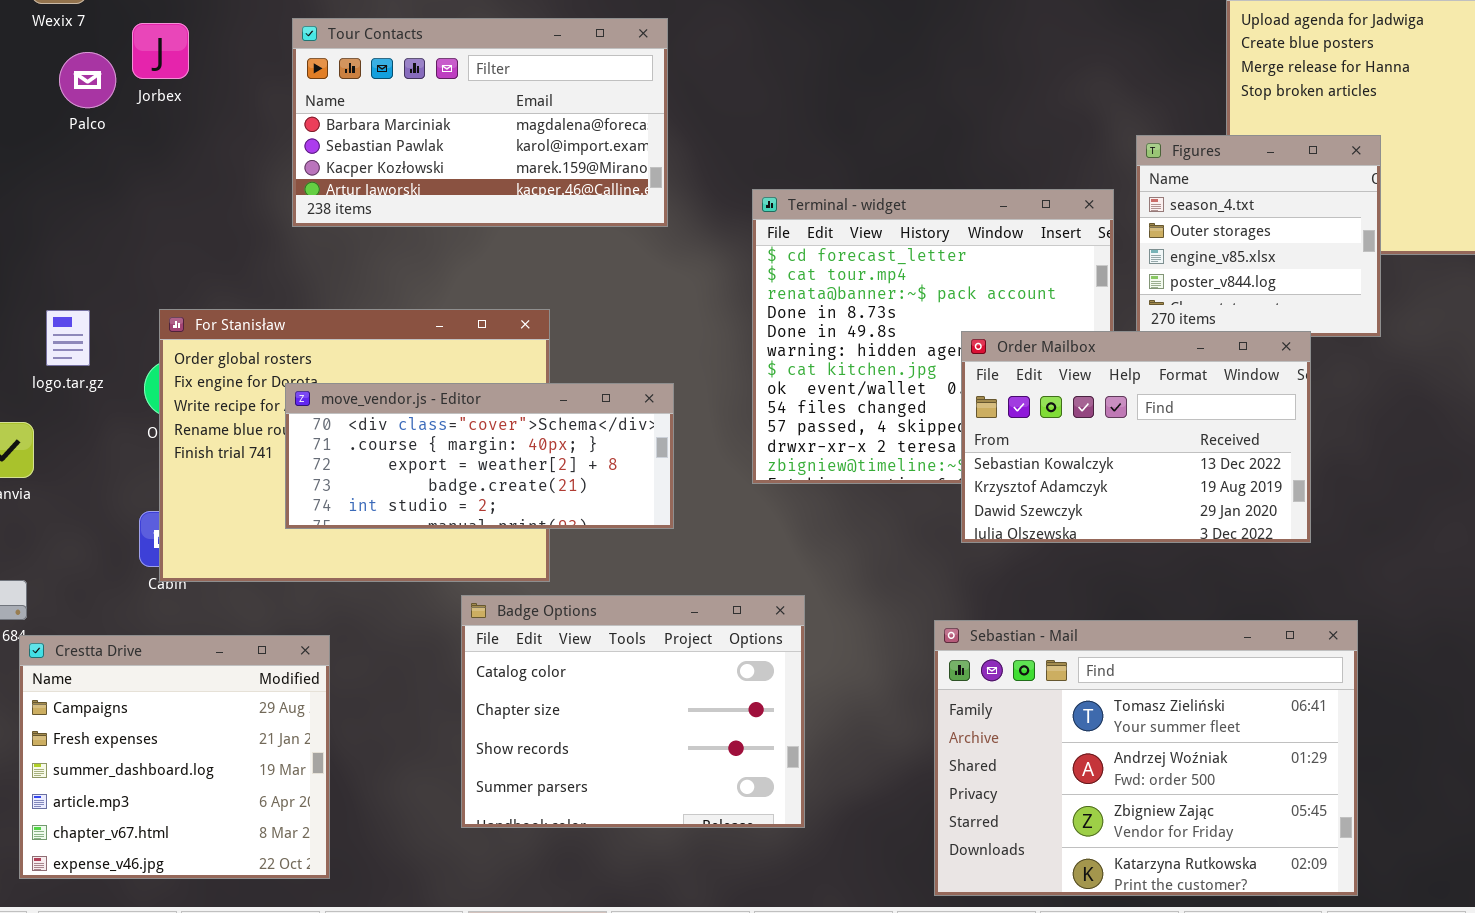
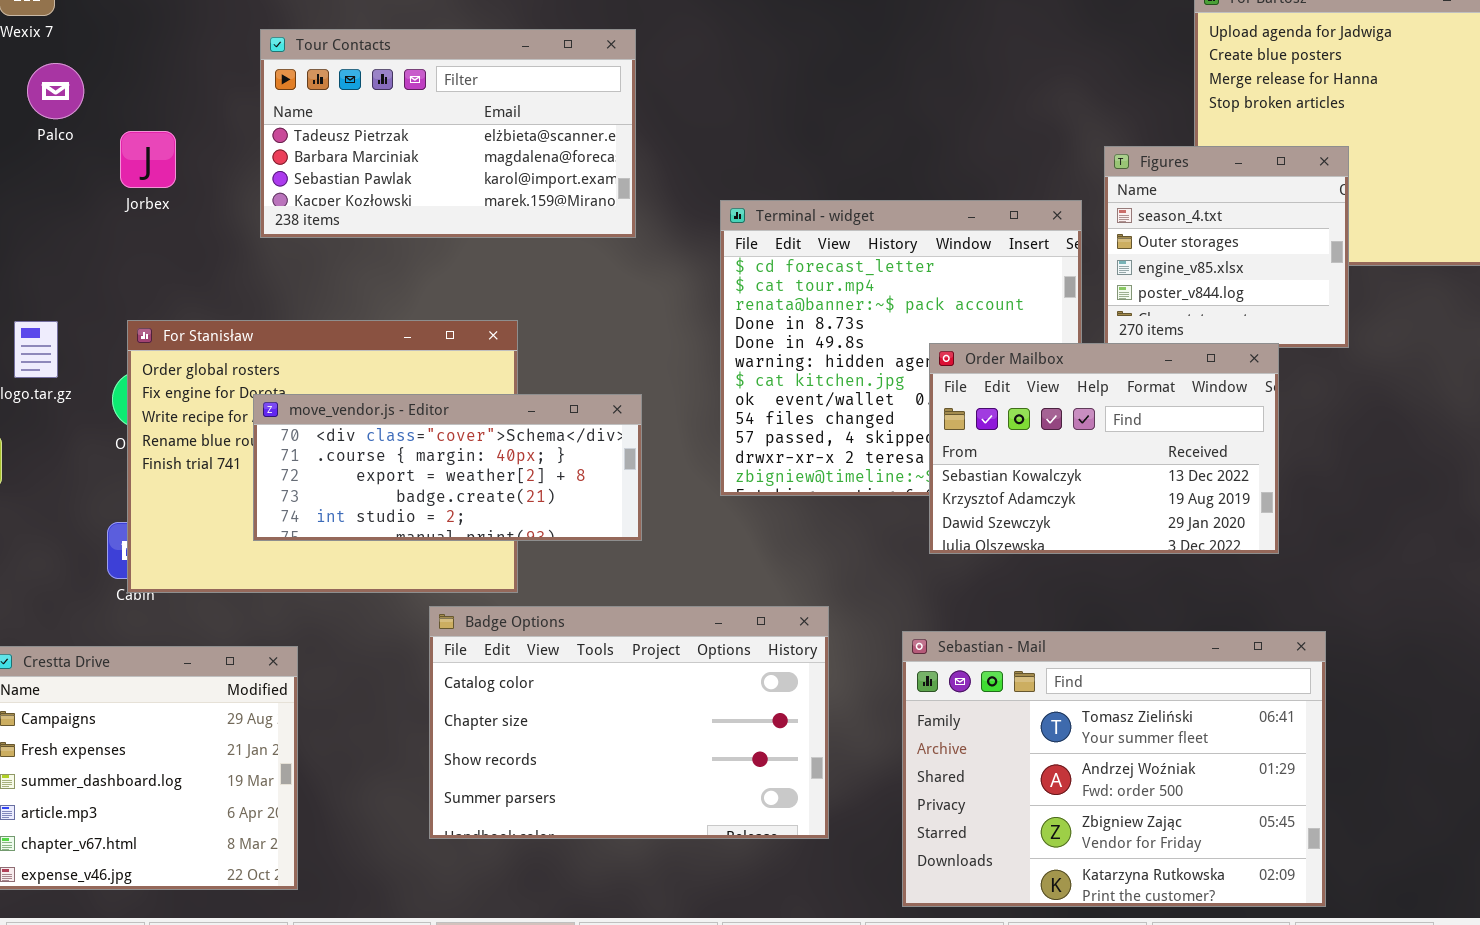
Tour Contacts: [292,18,668,227] -> [260,29,636,238], scrolled up 1 row
Jorbex: [132,23,189,79] -> [120,131,176,188], moved
Badge Options: [461,595,805,828] -> [429,606,829,839], resized

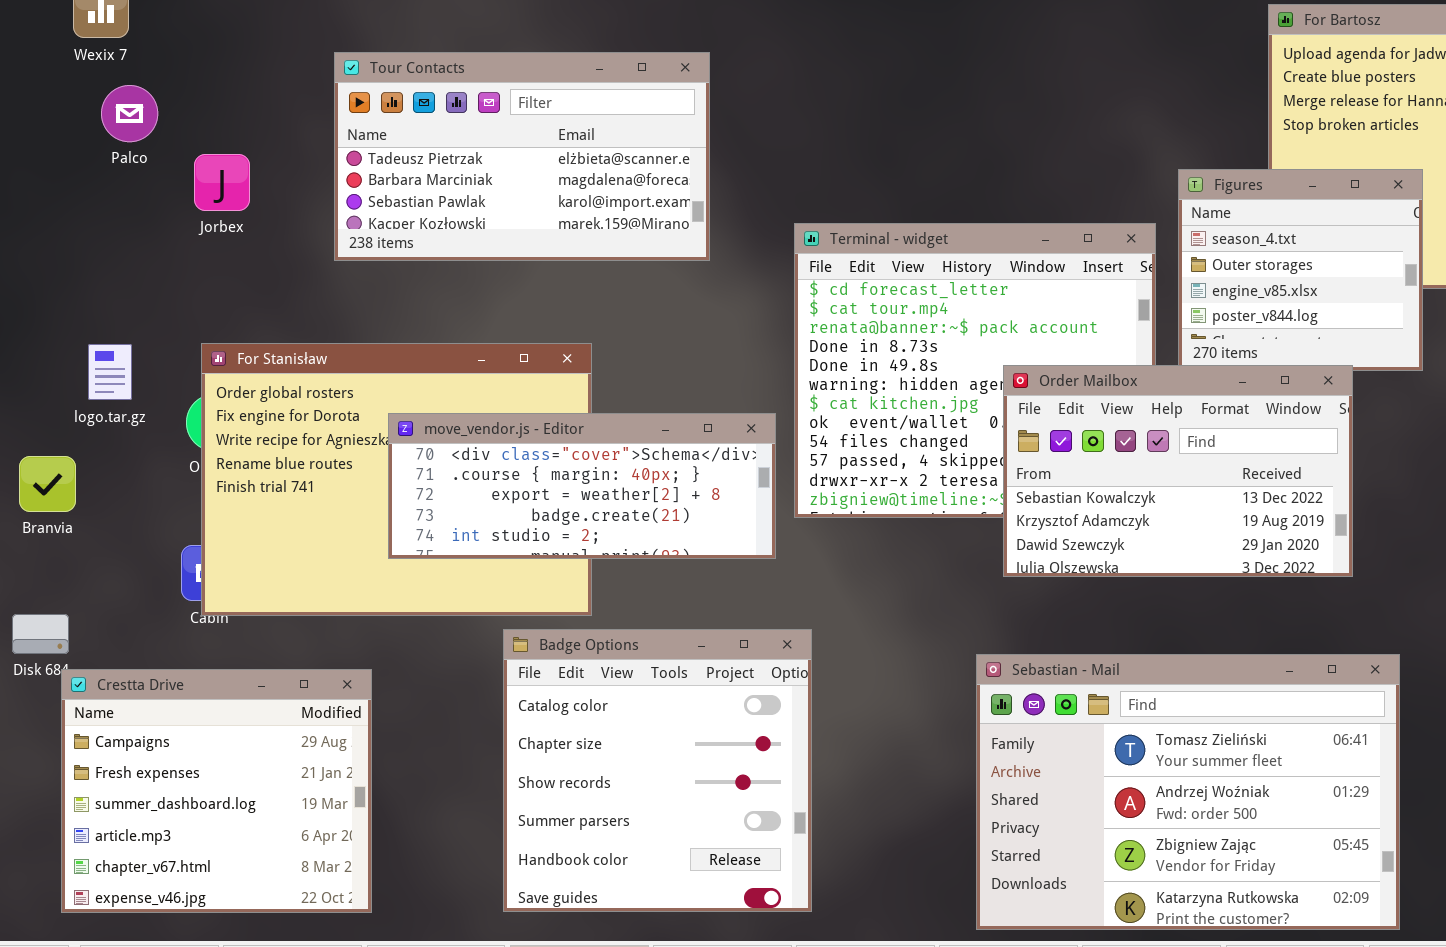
move_vendor.js - Editor: [253,394,642,541] -> [388,413,776,559], moved
Badge Options: [429,606,829,839] -> [503,629,812,912], resized

